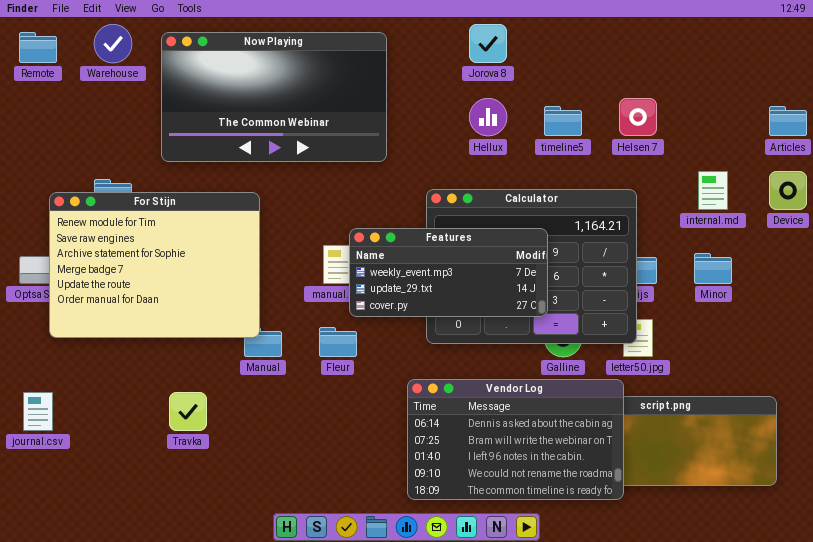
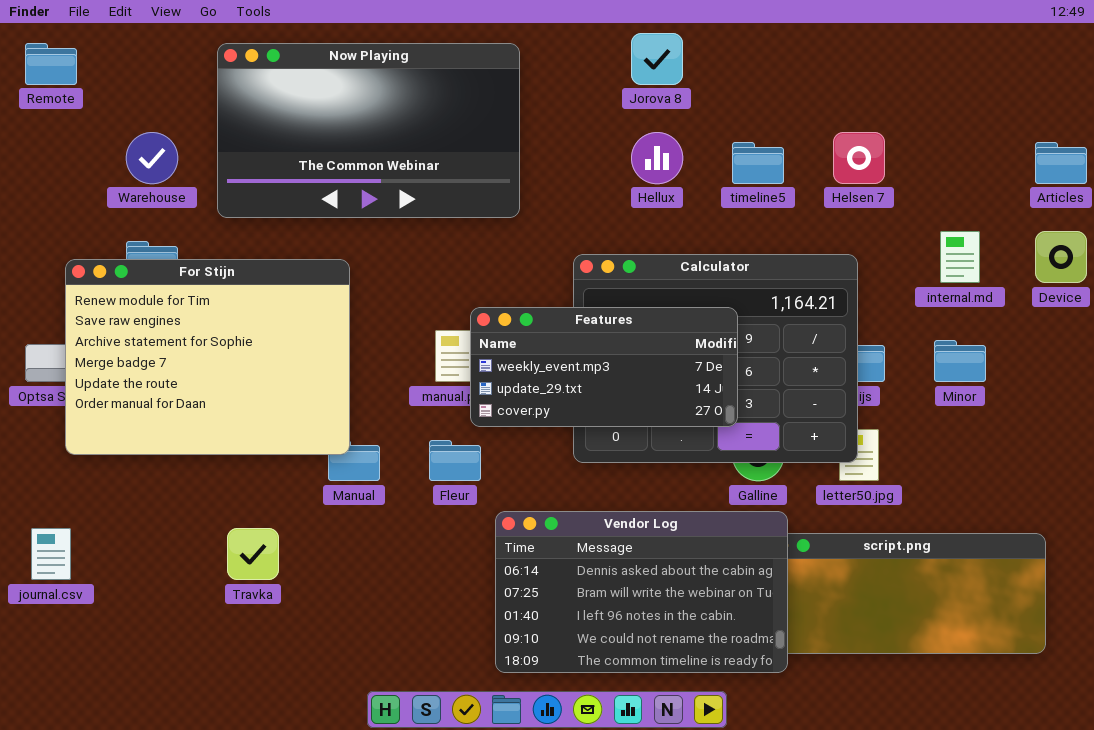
Warehouse: [94,24,132,63] -> [126,132,178,184], moved
Vendor Log: [407,379,624,500] -> [495,511,788,673], moved

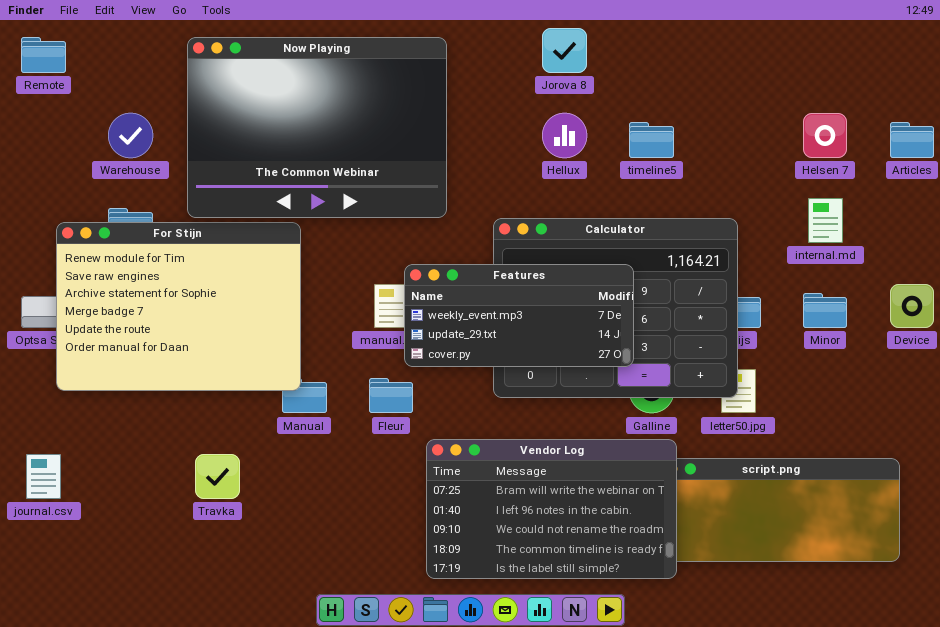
Now Playing: [217,43,520,218] -> [187,37,447,218], resized
Helsen 7: [833,132,885,184] -> [803,113,847,158], moved
Device: [1035,231,1087,283] -> [890,284,934,328], moved
Vendor Log: [495,511,788,673] -> [426,439,677,579], scrolled down 1 row

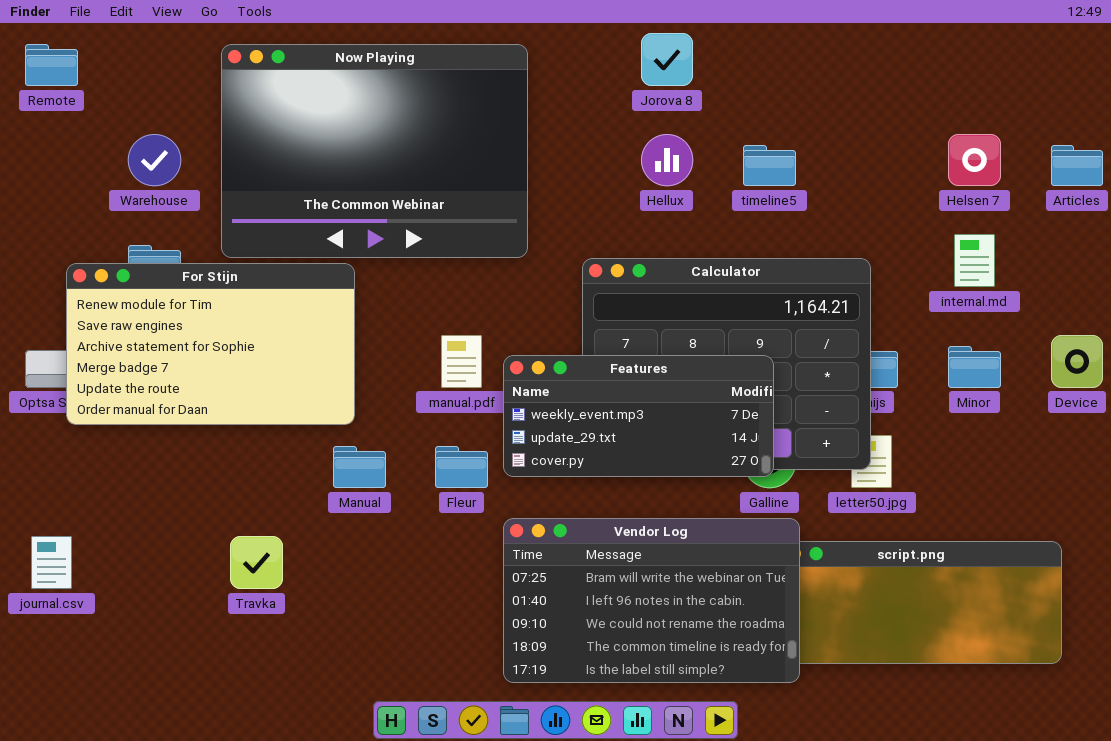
For Stijn: [56,222,301,391] -> [66,263,355,425], resized
Features: [404,264,634,367] -> [503,355,774,477], moved

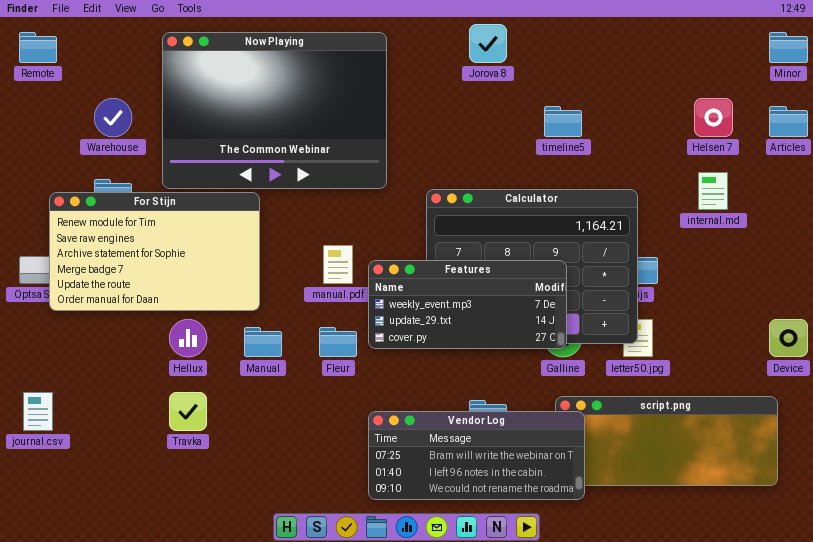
Hellux: [641,134,693,186] -> [169,319,207,357], moved
Device: [1051,335,1103,388] -> [769,319,808,357], moved
Minor: [948,346,1001,388] -> [769,32,808,63], moved
Vendor Log: [503,518,800,683] -> [368,411,585,500], resized

